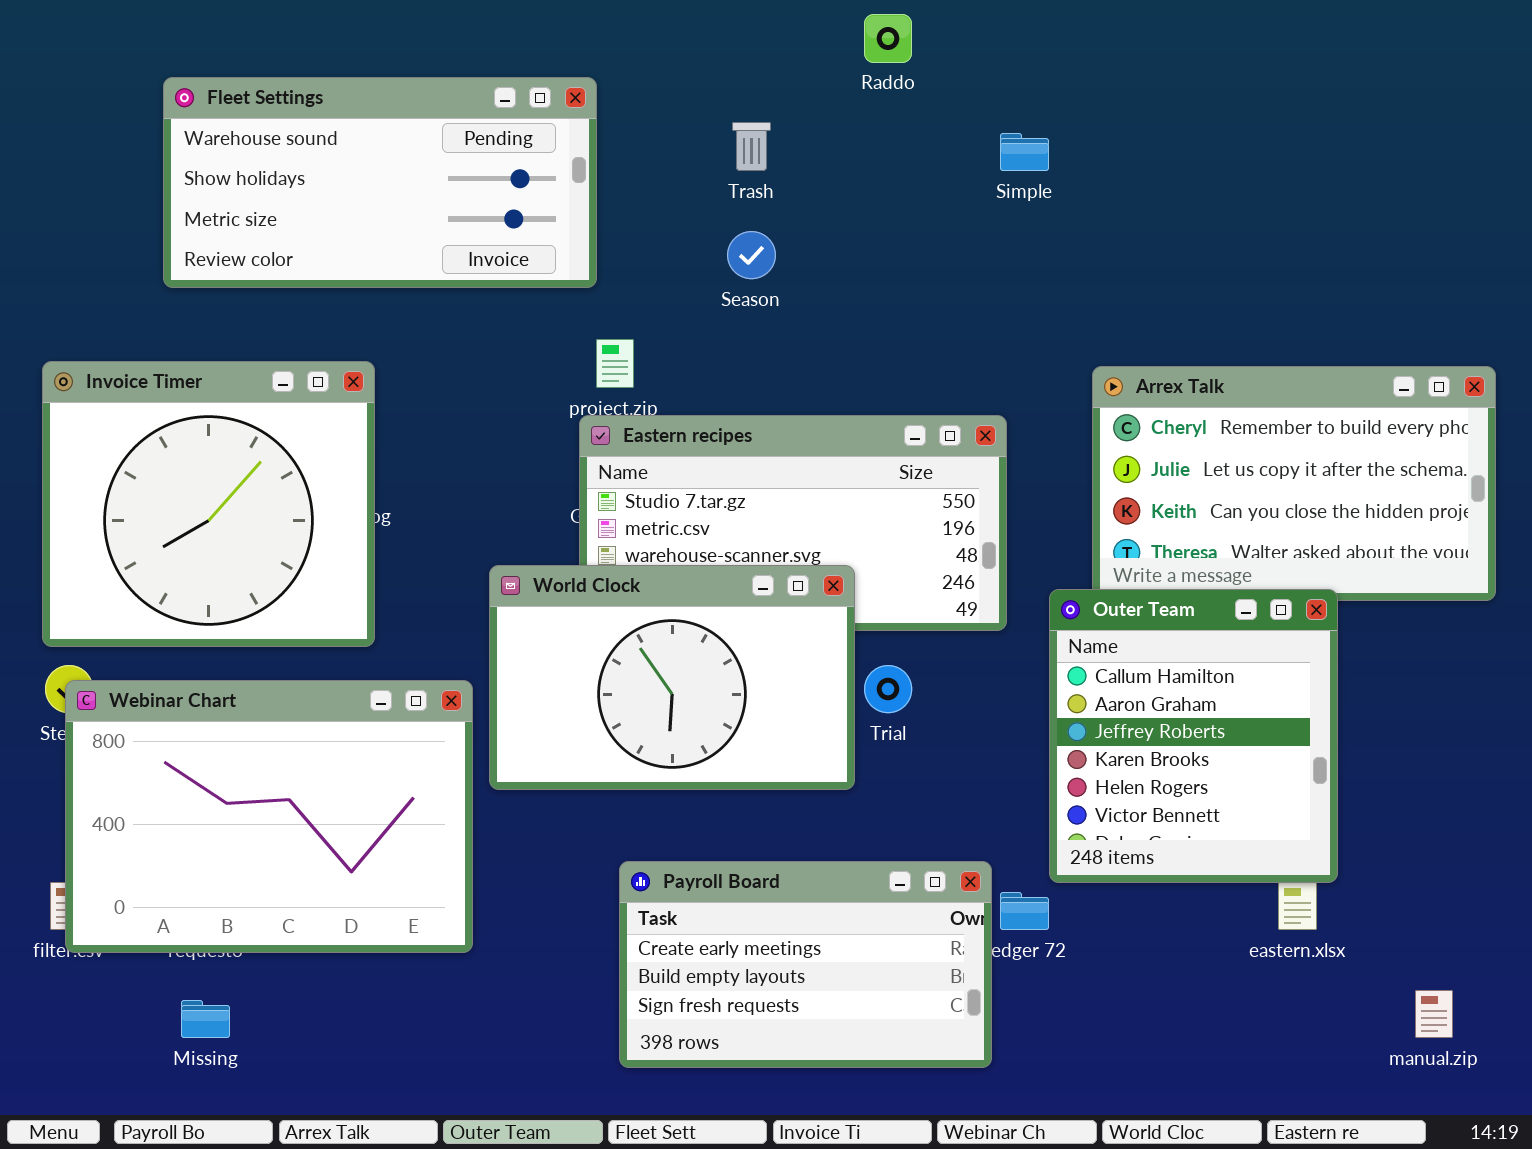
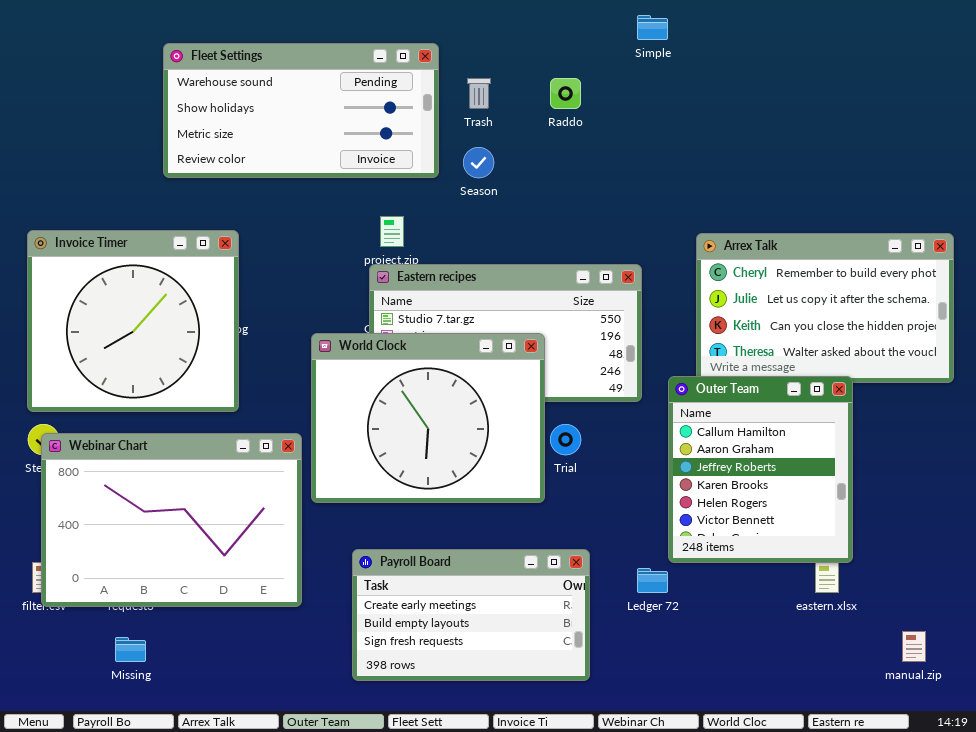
Raddo: [864,14,912,63] -> [550,78,581,109], moved
Fleet Settings: [163,77,597,288] -> [163,43,439,178], moved
Simple: [1000,133,1049,171] -> [637,15,668,40], moved
World Clock: [489,565,855,790] -> [311,333,545,503], resized
Payroll Board: [619,861,992,1068] -> [352,549,590,681], moved

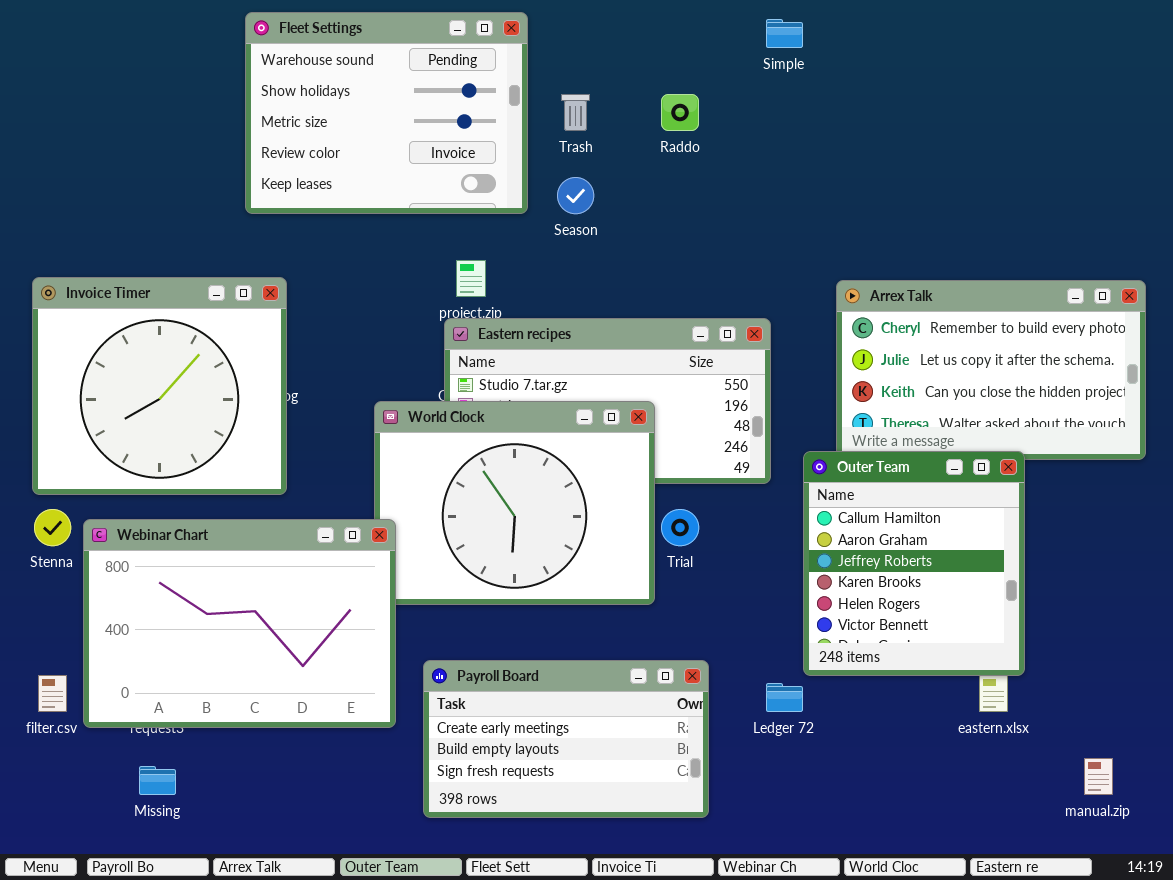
Fleet Settings: [163,43,439,178] -> [245,12,528,214], resized
Webinar Chart: [41,433,302,607] -> [83,519,396,728], moved

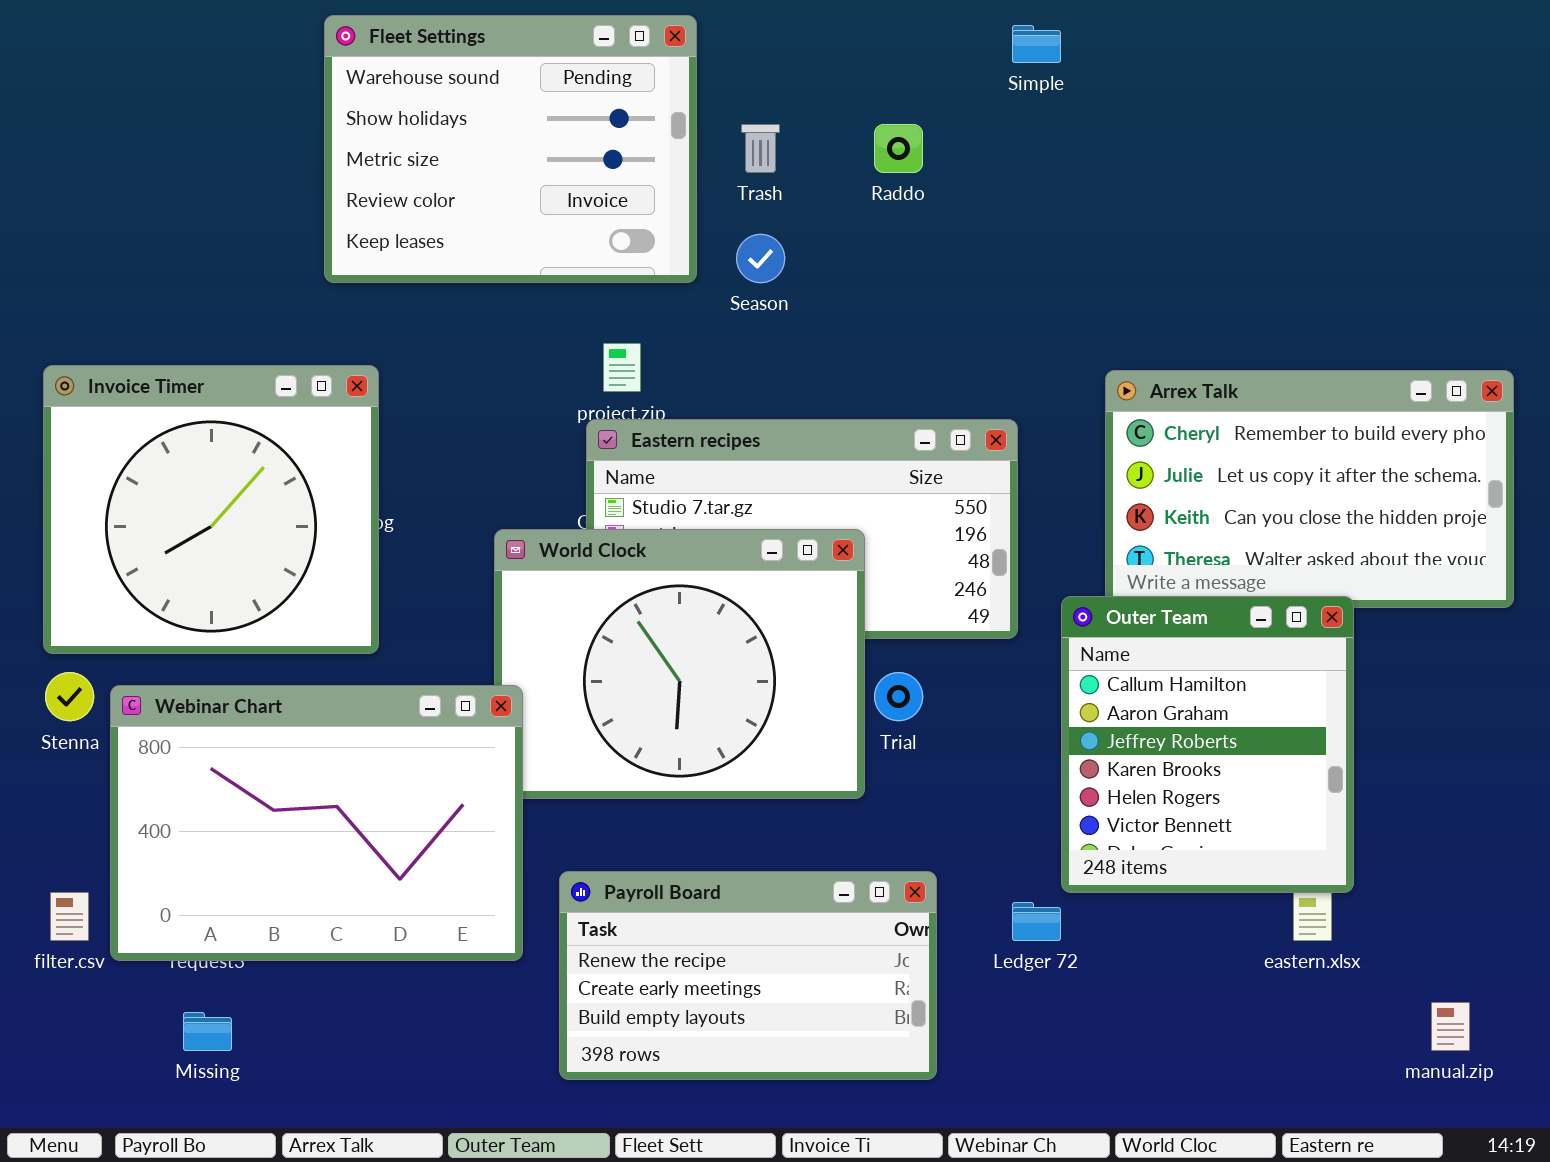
Payroll Board: [423,660,709,818] -> [559,871,937,1080], scrolled up 1 row

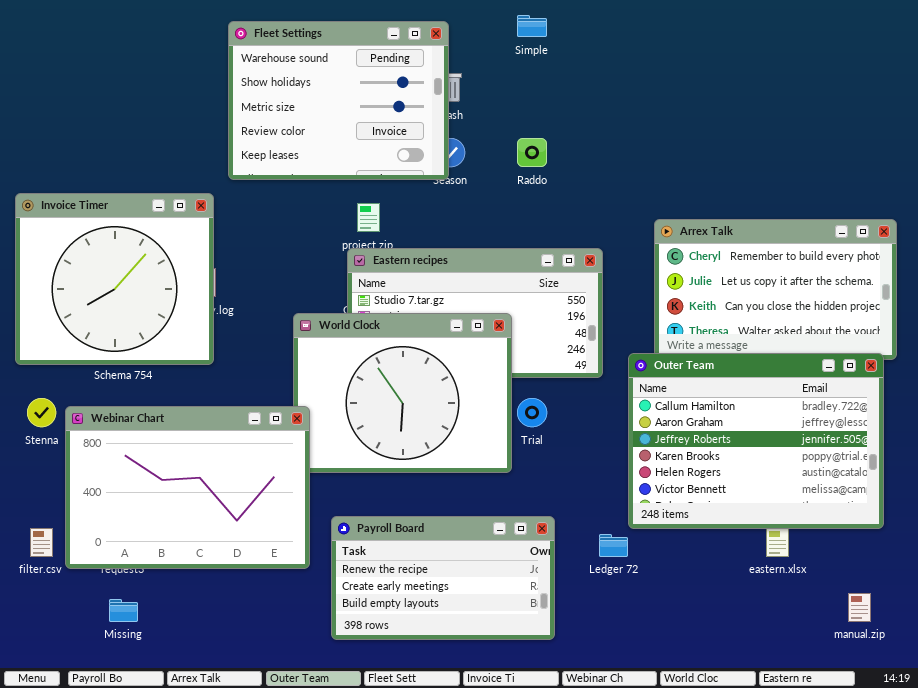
Fleet Settings: [324,15,697,283] -> [228,21,449,180], moved
Simple: [1012,25,1061,63] -> [517,15,547,37], moved
Raddo: [874,124,923,173] -> [517,138,547,167], moved
Invoice Timer: [43,365,379,654] -> [15,193,214,365], moved
Outer Team: [1061,596,1354,893] -> [628,353,884,529], resized

